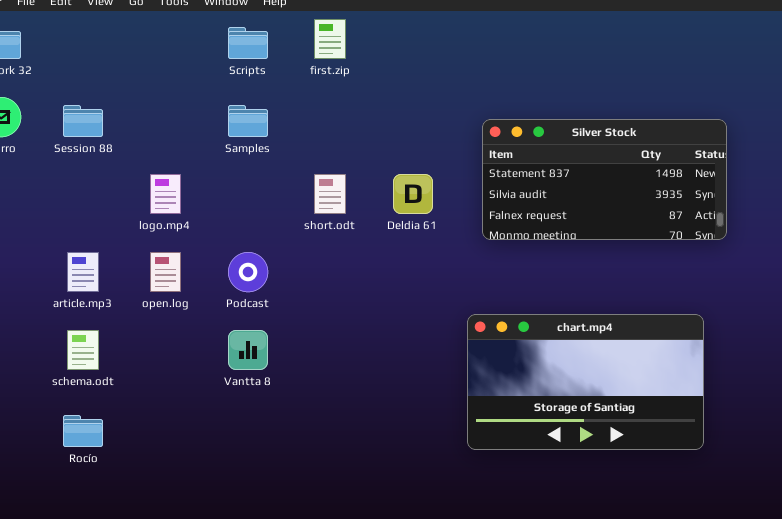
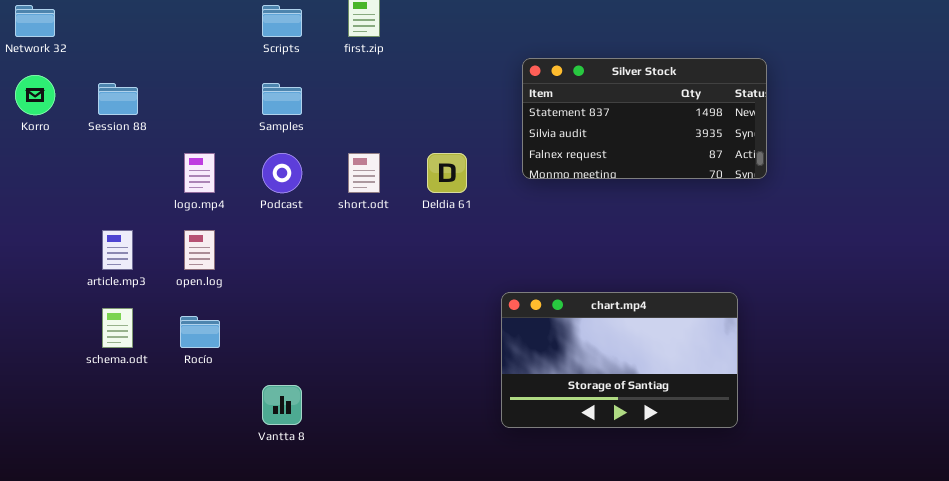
Silver Stock: [482,119,727,240] -> [522,58,767,179], moved
Podcast: [228,252,268,292] -> [262,153,302,193], moved
Vantta 8: [228,330,268,370] -> [262,385,302,425], moved
Rocío: [63,415,103,447] -> [180,316,220,348], moved

